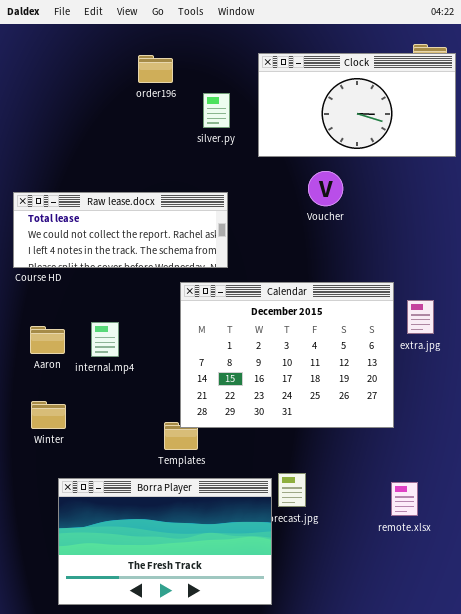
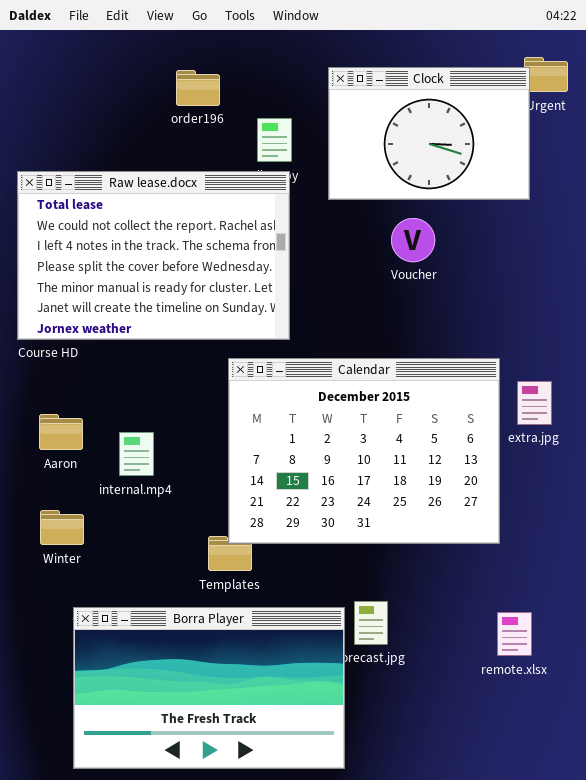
Clock: [258,53,456,157] -> [328,67,530,200], resized
Raw lease.docx: [13,192,228,268] -> [17,171,290,340], resized
internal.mp4: [91,322,119,357] -> [119,432,154,476], moved

